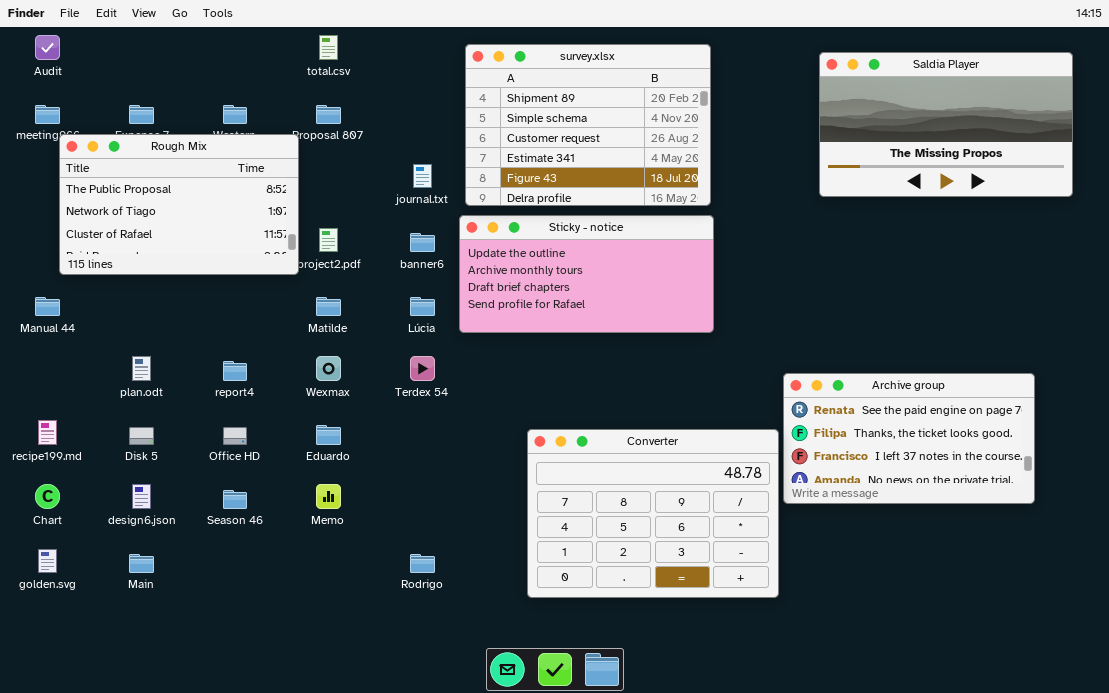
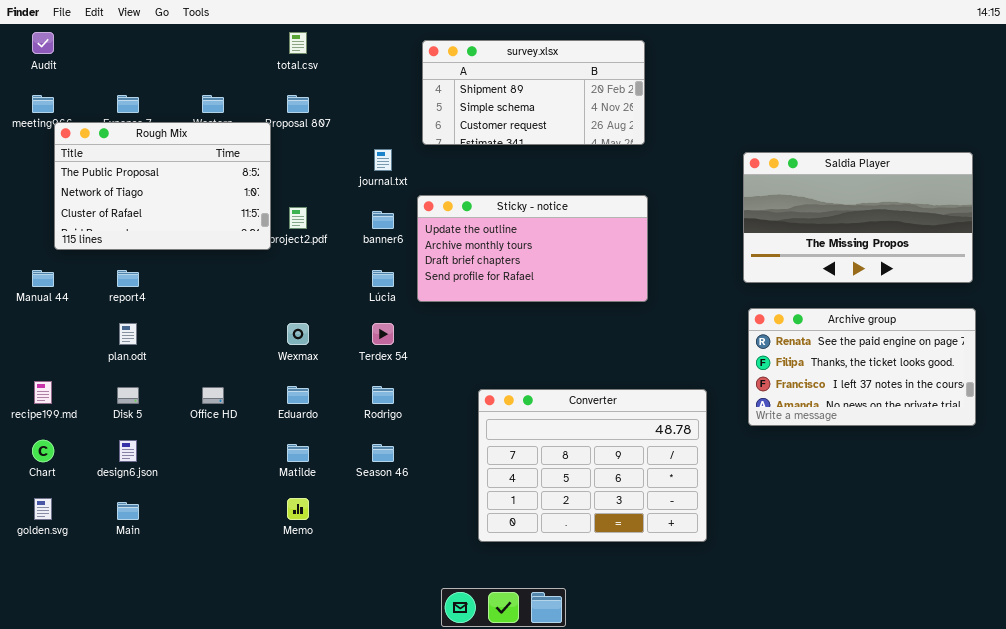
survey.xlsx: [465,44,711,206] -> [422,40,645,145], resized
Saldia Player: [819,52,1073,197] -> [743,152,973,283], moved
Matilde: [316,297,341,316] -> [287,444,309,462], moved
report4: [223,361,247,381] -> [117,270,139,287], moved
Archive group: [783,373,1035,504] -> [748,308,976,426], moved
Memo: [316,484,341,509] -> [287,498,309,520], moved
Season 46: [223,490,247,509] -> [372,444,394,462], moved
Rodrigo: [410,554,435,573] -> [372,386,394,404], moved

